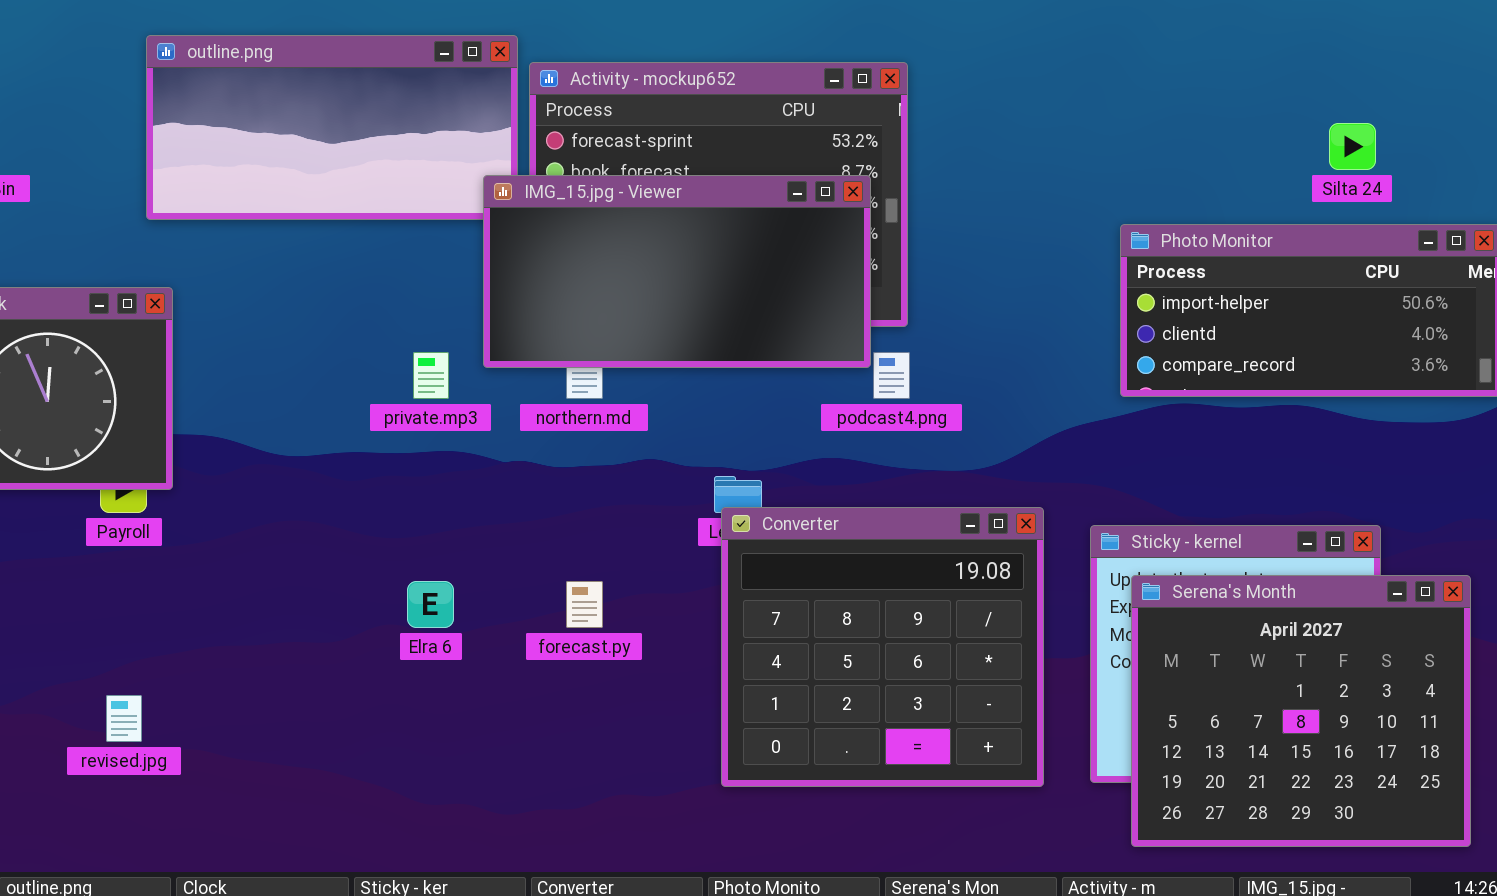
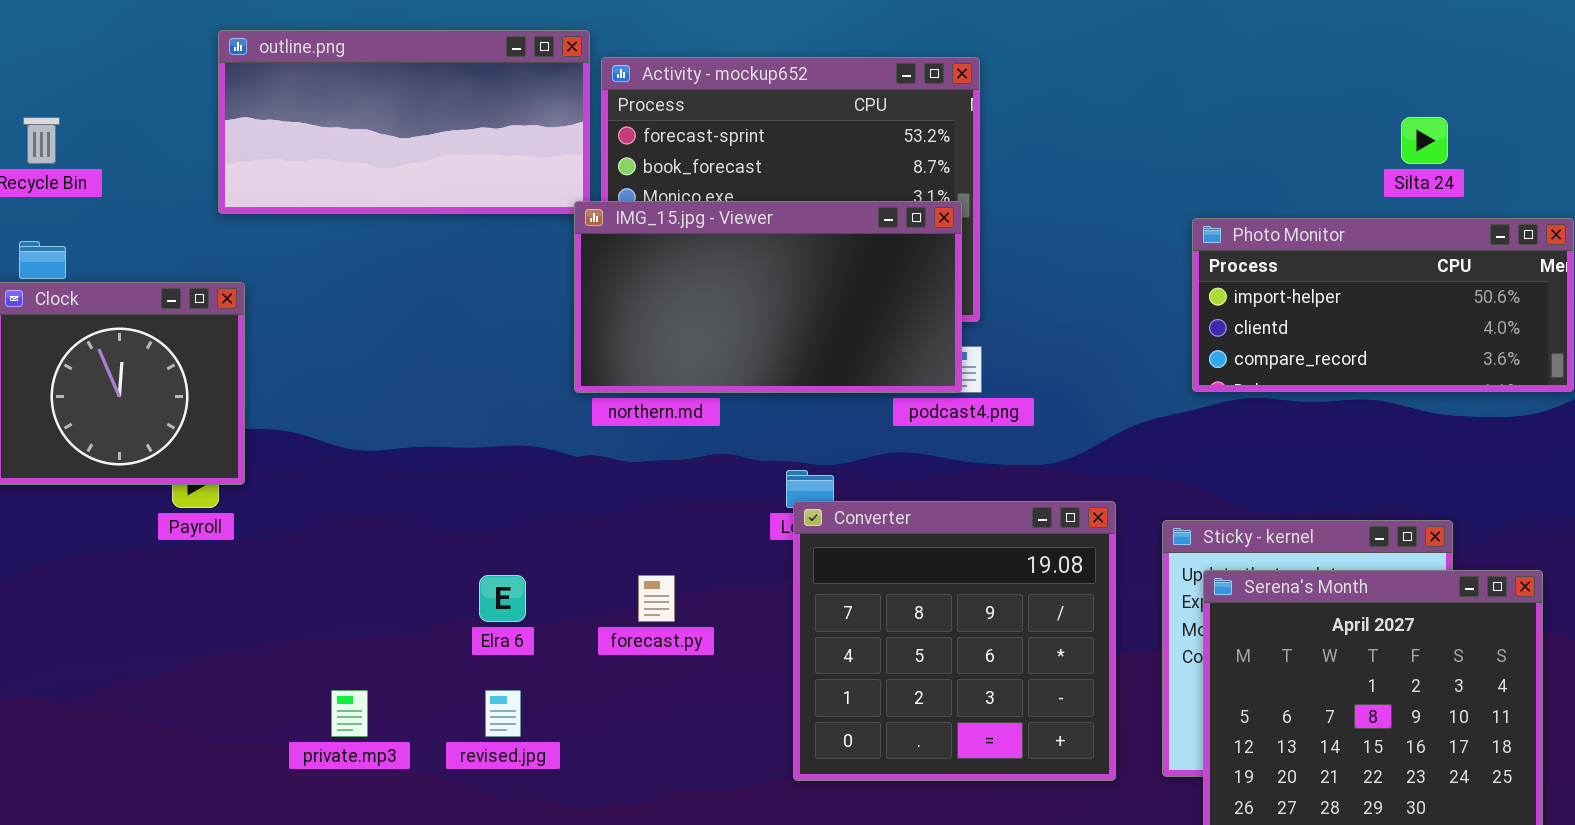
IMG_15.jpg - Viewer: [483,175,871,368] -> [574,201,962,393], moved
private.mp3: [413,352,449,399] -> [331,690,368,737], moved
revised.jpg: [106,695,142,742] -> [485,690,521,737], moved

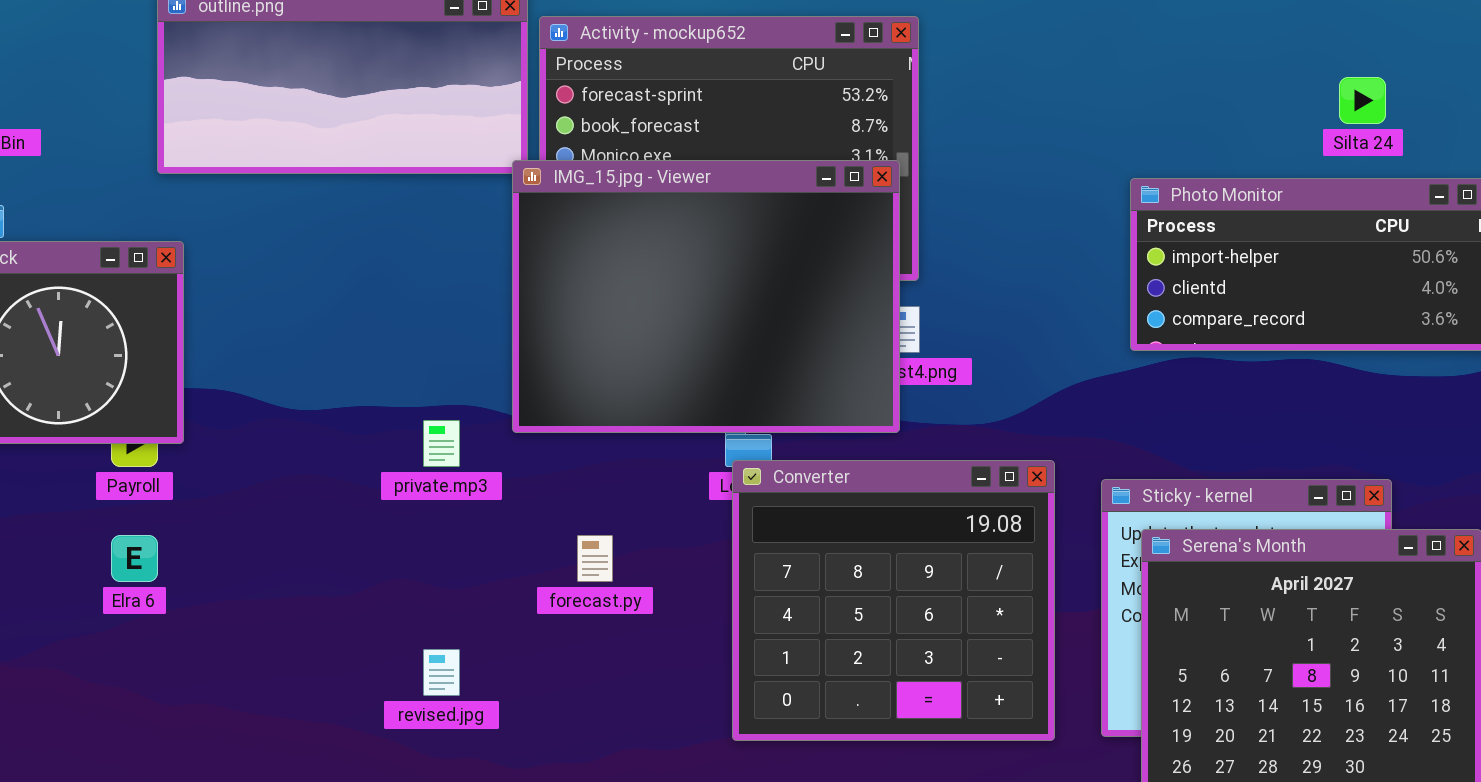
IMG_15.jpg - Viewer: [574,201,962,393] -> [512,160,900,433], resized
Elra 6: [479,575,526,622] -> [111,535,158,582], moved
private.mp3: [331,690,368,737] -> [423,420,460,467], moved

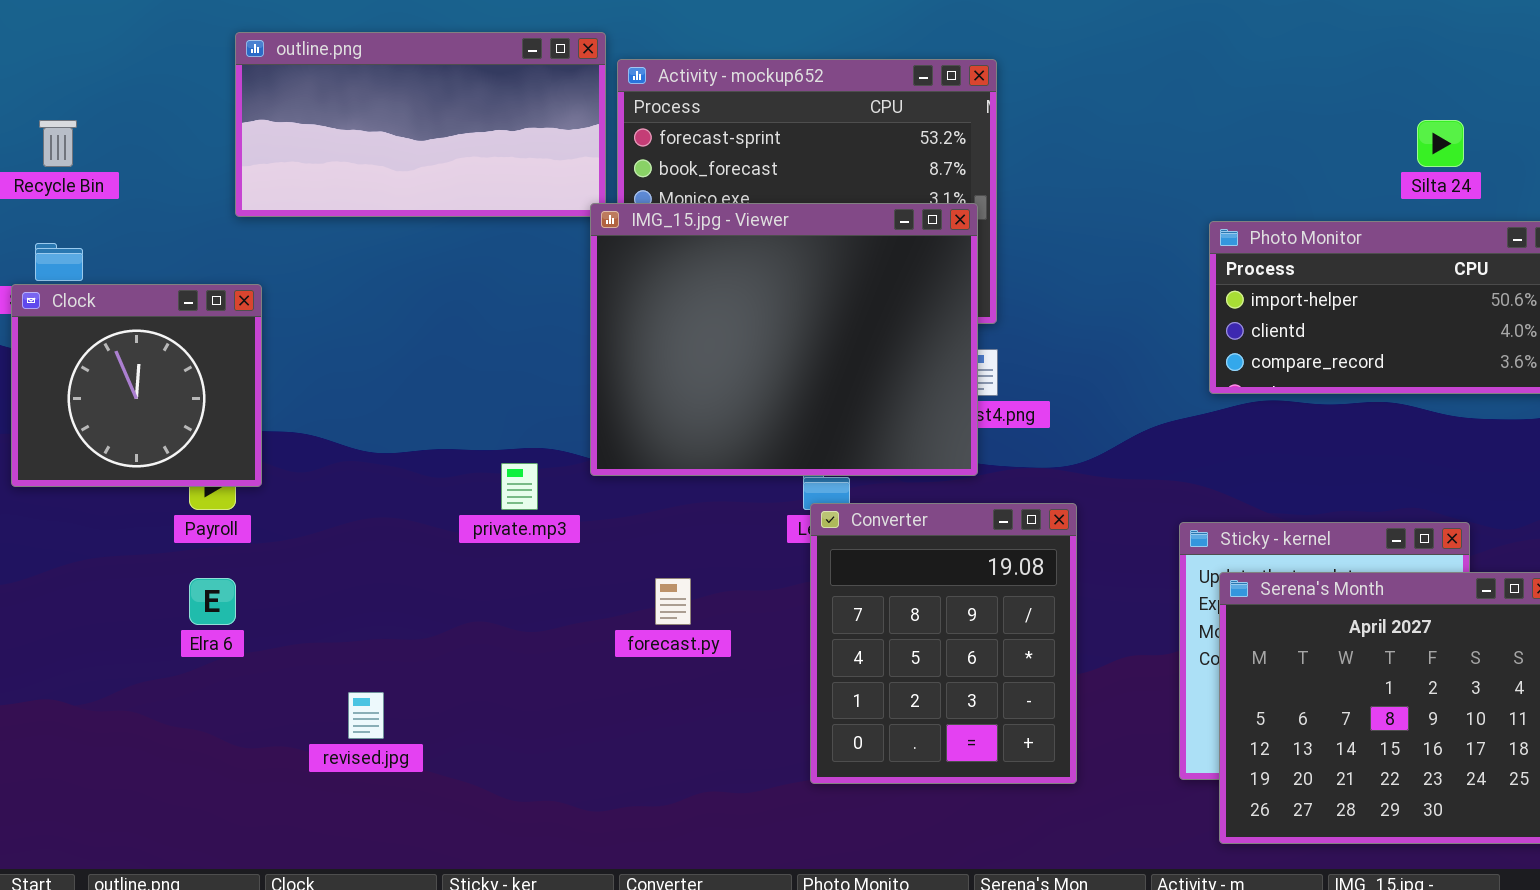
Converter: [732,460,1055,741] -> [810,503,1077,784], resized
revised.jpg: [423,649,460,696] -> [348,692,384,739], moved

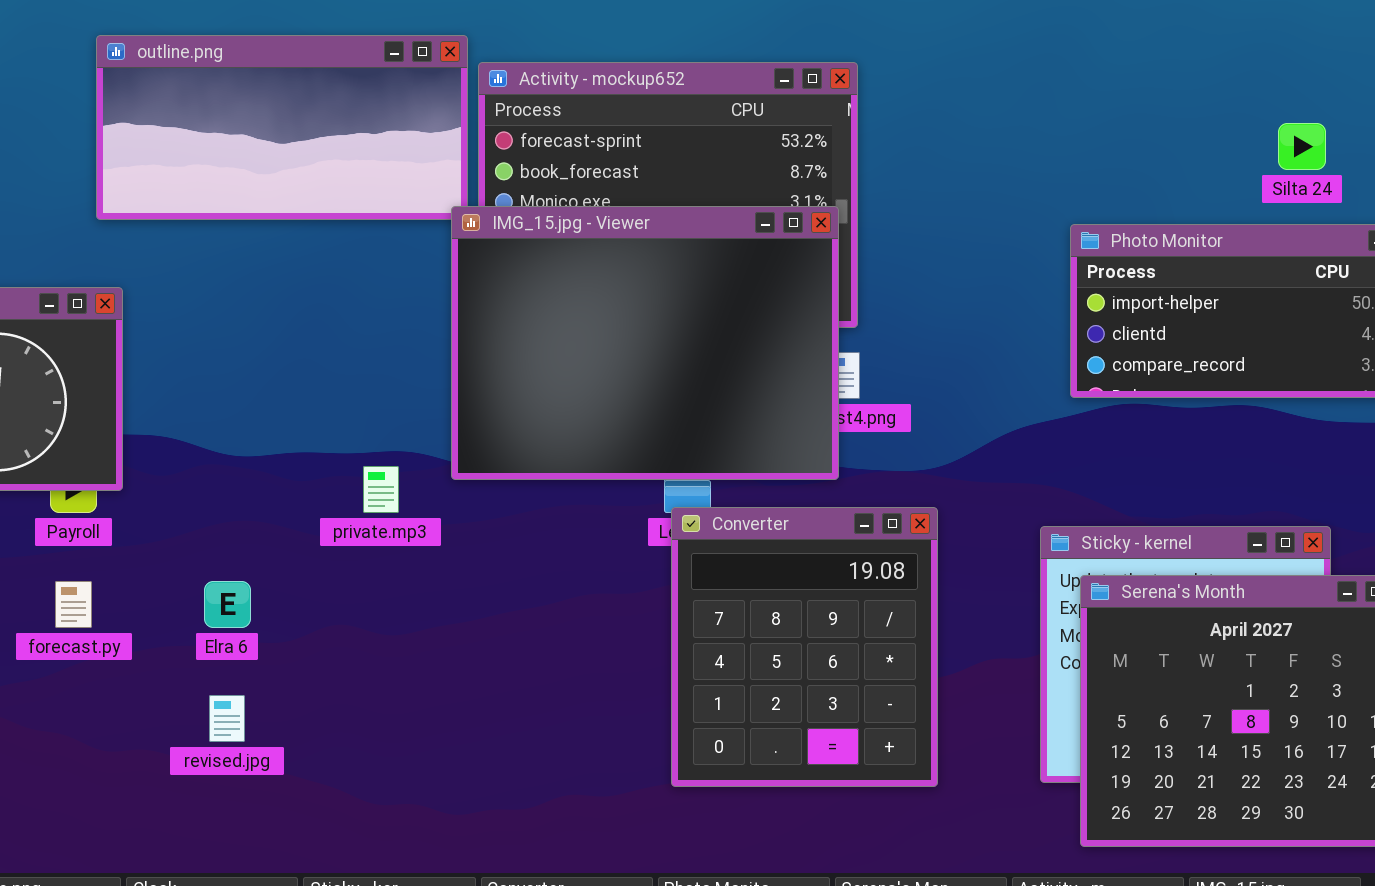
Elra 6: [189,578,236,625] -> [204,581,251,628], moved
forecast.py: [655,578,691,625] -> [55,581,92,628], moved

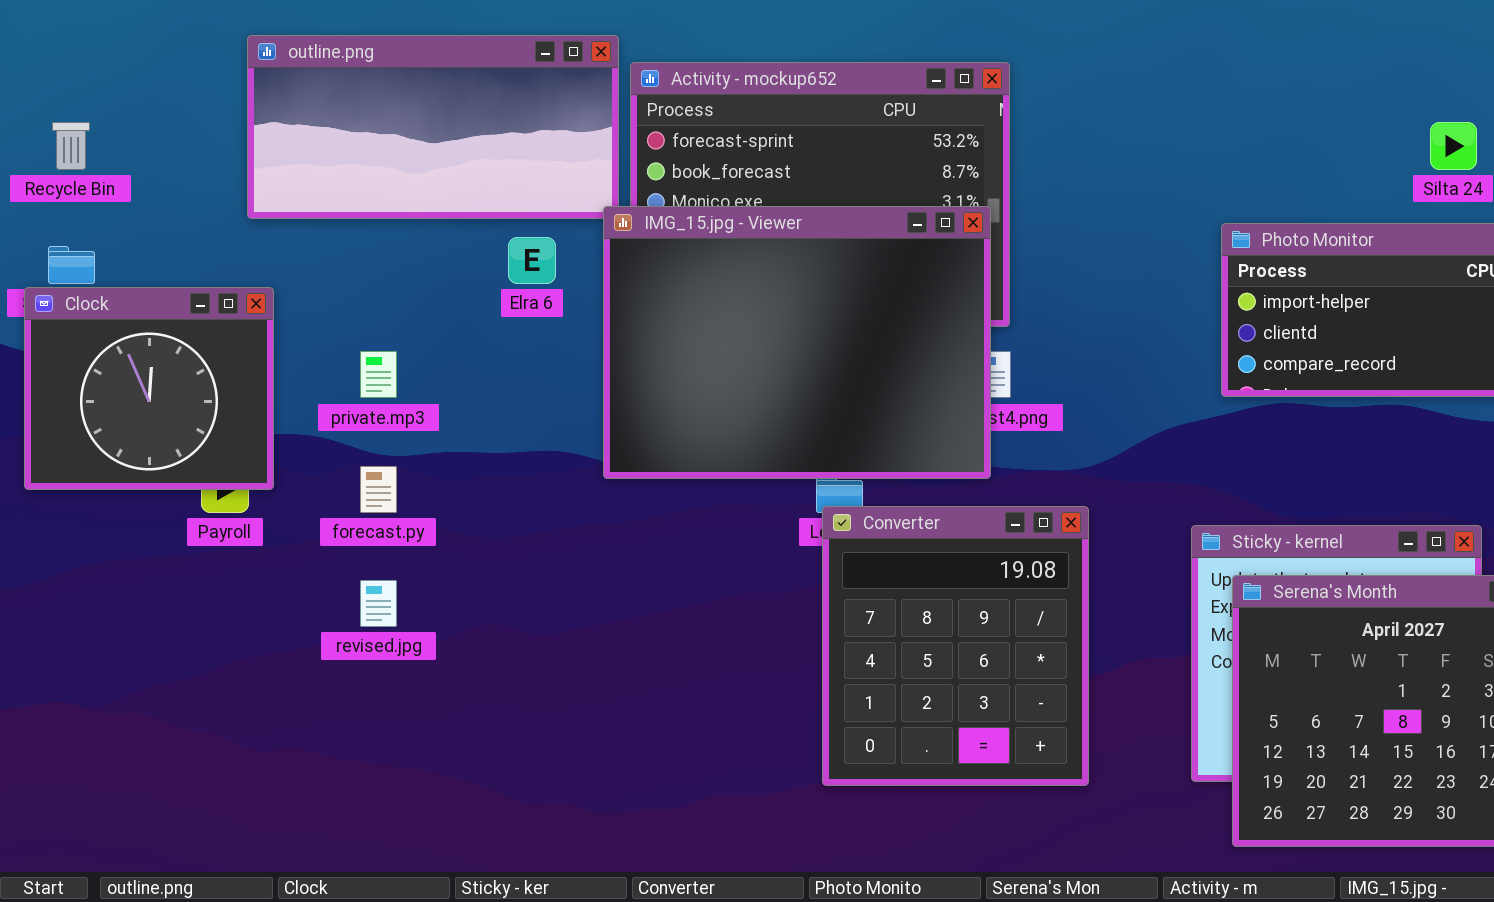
private.mp3: [363,466,399,513] -> [360,351,397,398], moved
forecast.py: [55,581,92,628] -> [360,466,397,513], moved
Elra 6: [204,581,251,628] -> [508,237,556,284], moved
revised.jpg: [209,695,245,742] -> [360,580,397,627], moved

